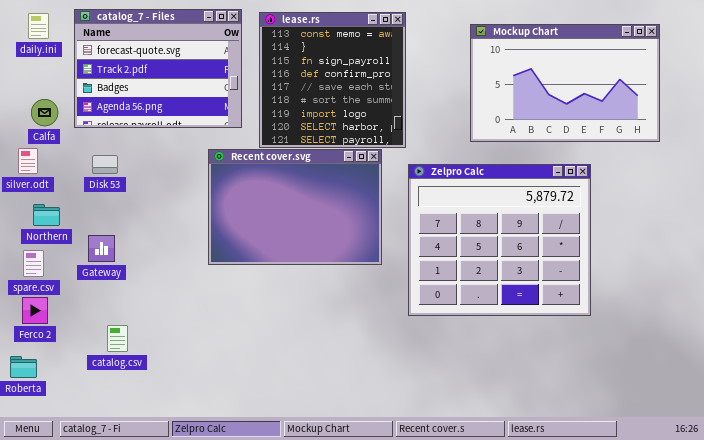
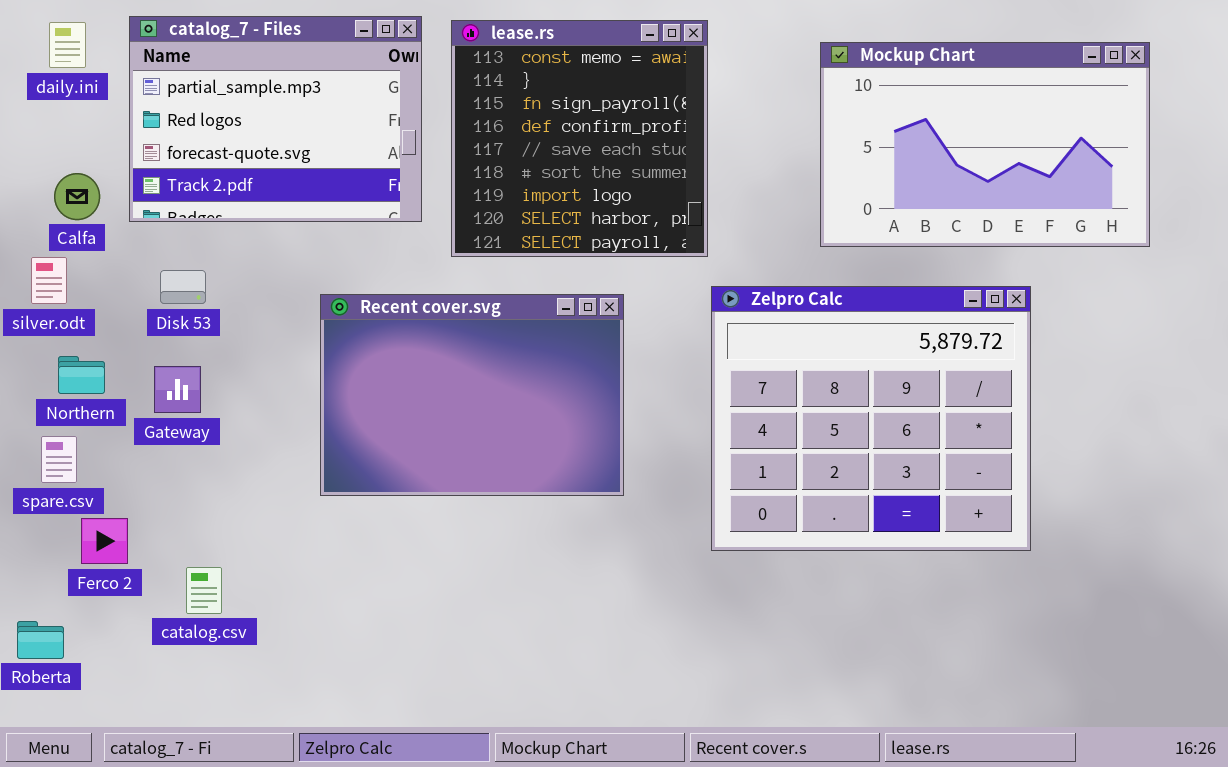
catalog_7 - Files: [74,9,242,128] -> [129,16,422,222], scrolled up 2 rows
Recent cover.svg: [208,149,382,265] -> [320,294,624,496], moved
Gateway: [88,235,115,262] -> [154,366,201,413], moved
Ferco 2: [22,297,48,324] -> [81,518,128,564], moved

